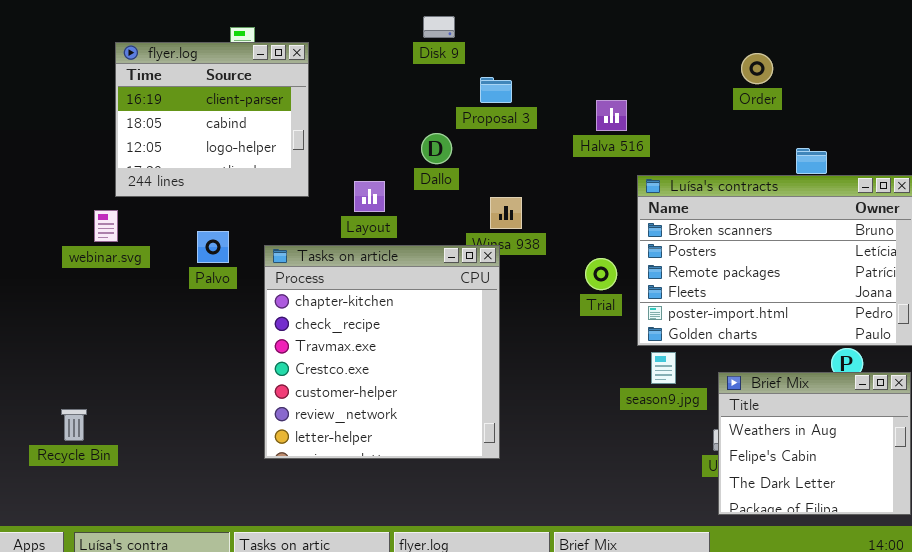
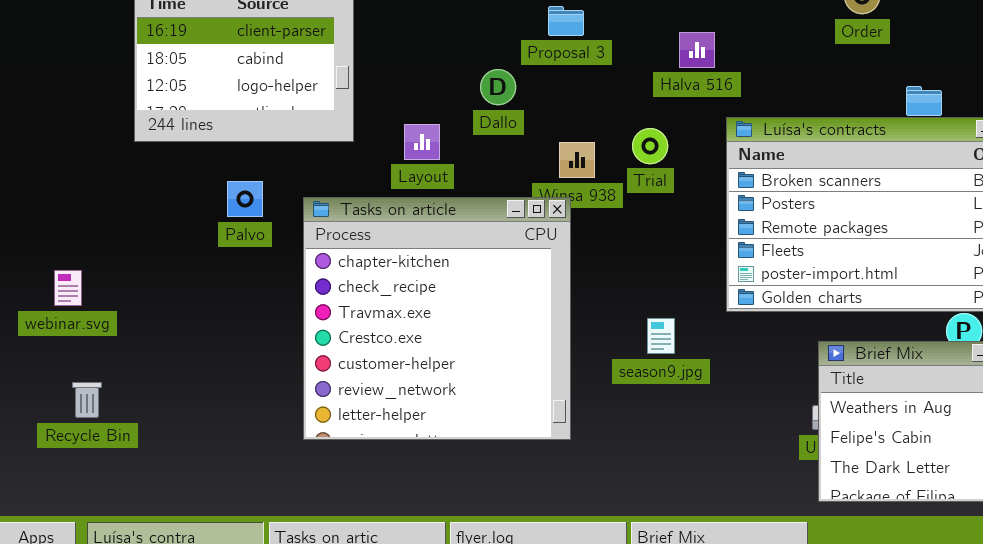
webinar.svg: [94,210,118,242] -> [54,270,82,306], moved
Trial: [585,258,617,290] -> [632,128,668,164], moved
season9.jpg: [651,352,676,384] -> [647,318,675,354], moved

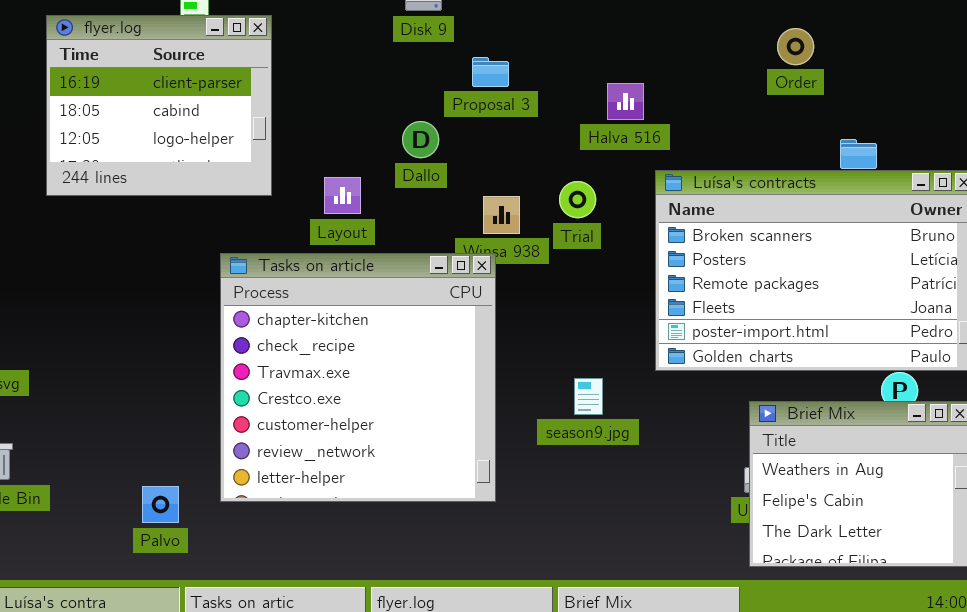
Palvo: [227,181,263,217] -> [142,486,179,523], moved

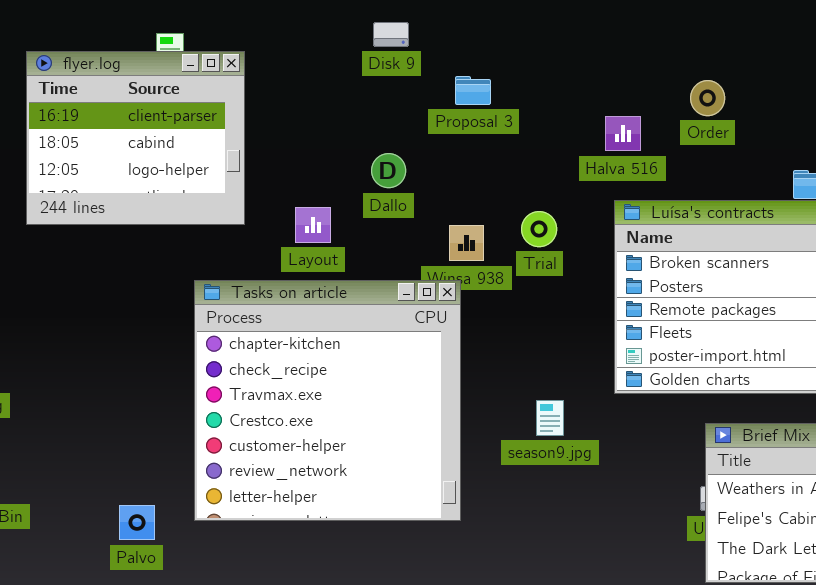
Order: [777,28,814,65] -> [690,80,725,116], moved
Proposal 3: [472,57,509,87] -> [455,76,491,105], moved
Halva 516: [607,83,644,120] -> [605,116,641,151], moved

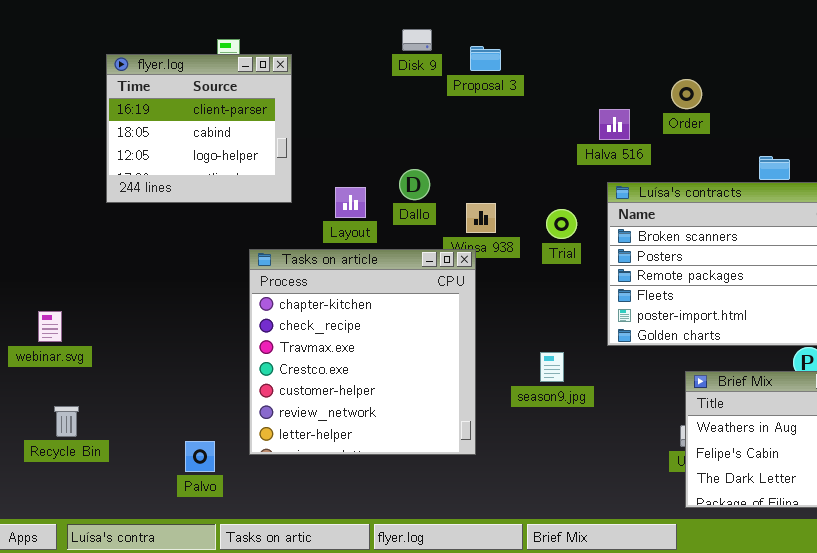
Proposal 3: [455,76,491,105] -> [470,46,501,71], moved
Dallo: [371,153,406,188] -> [399,169,430,200], moved
Trial: [521,211,557,247] -> [546,209,577,239], moved

